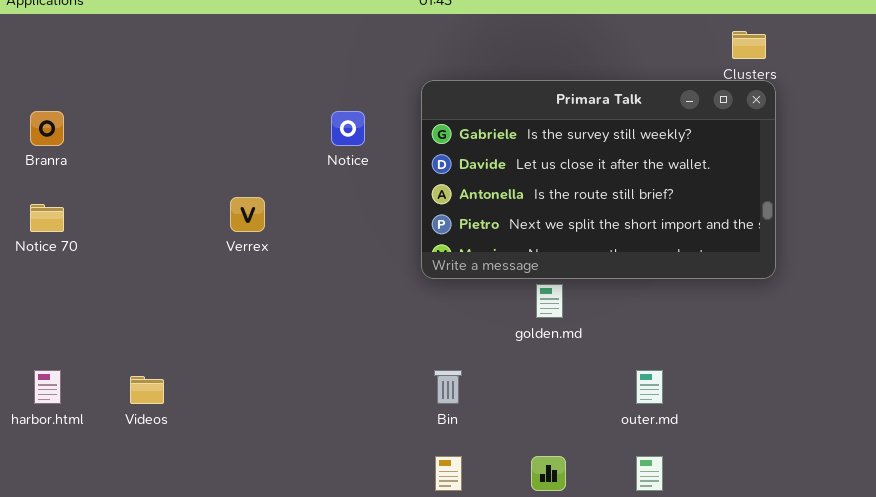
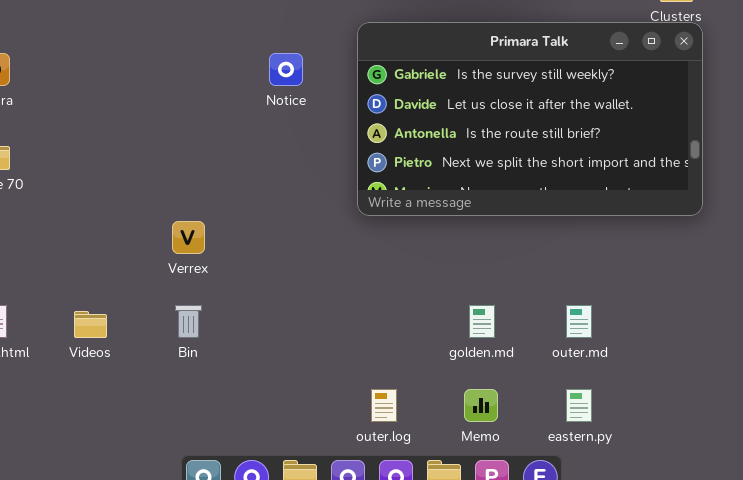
Verrex: [230,197,265,232] -> [172,221,205,254], moved
golden.md: [536,284,563,318] -> [469,305,495,338], moved
Bin: [434,370,462,404] -> [175,305,202,338], moved

